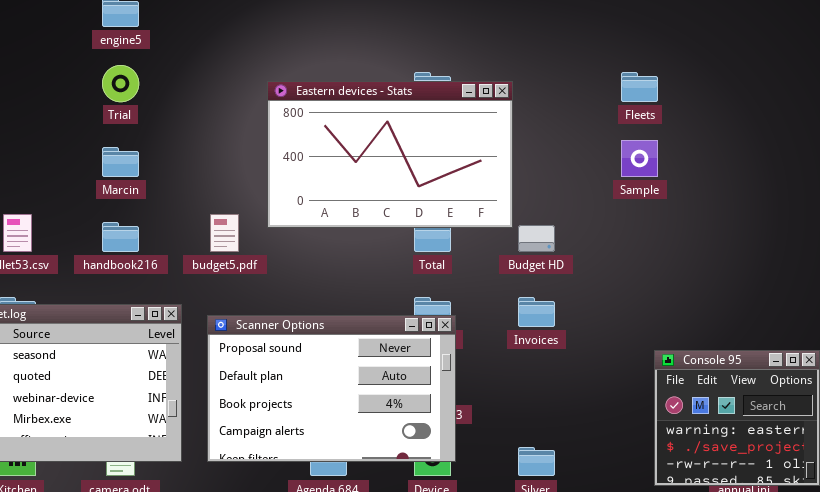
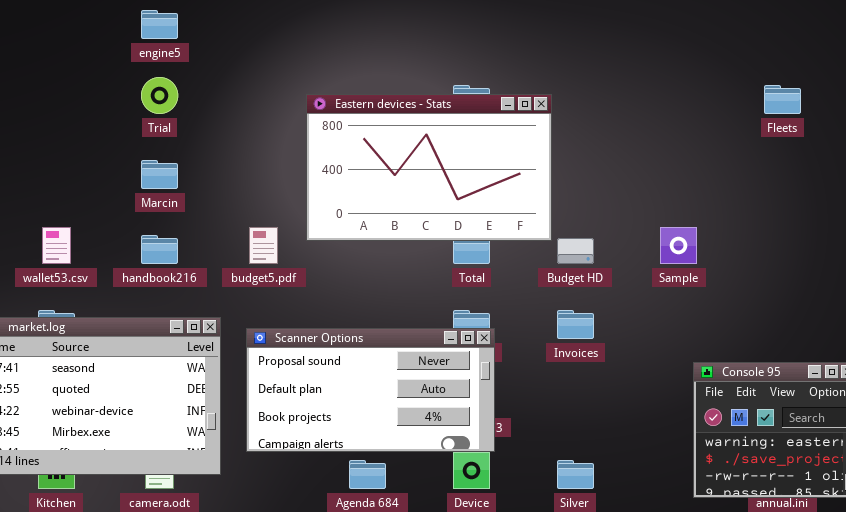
Fleets: [621,72,658,102] -> [764,85,801,114], moved
Sample: [621,140,658,177] -> [660,227,697,264], moved
Scanner Options: [207,315,456,462] -> [246,328,495,452], resized

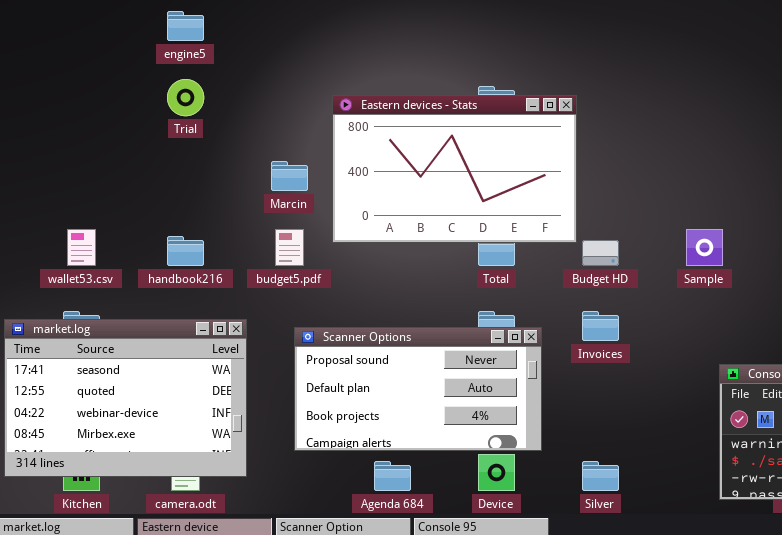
Marcin: [141,160,178,189] -> [271,161,308,191], moved
Scanner Options: [246,328,495,452] -> [294,327,542,451], moved

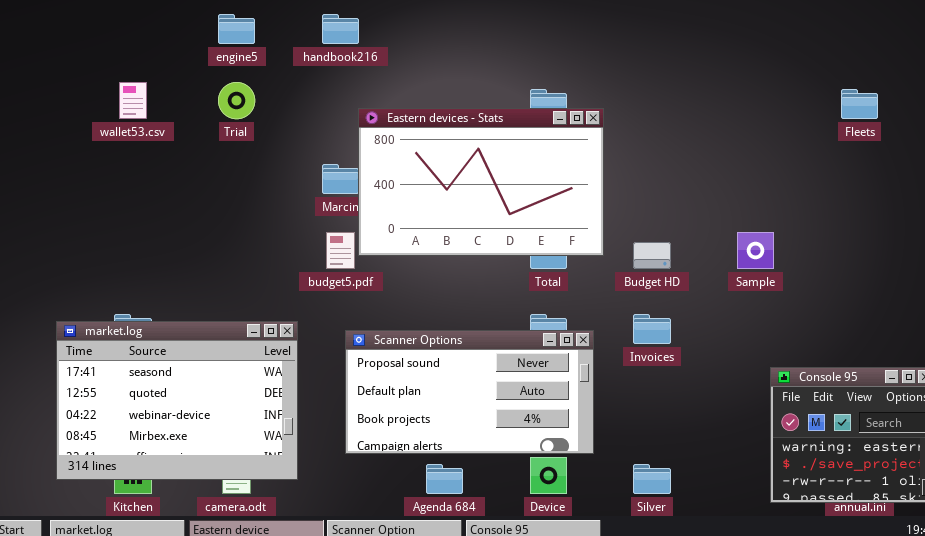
Eastern devices - Stats: [332,95,577,243] -> [358,108,604,256], moved
wallet53.csv: [67,229,96,266] -> [119,82,147,119], moved
handbook216: [167,236,204,266] -> [322,14,359,44], moved

